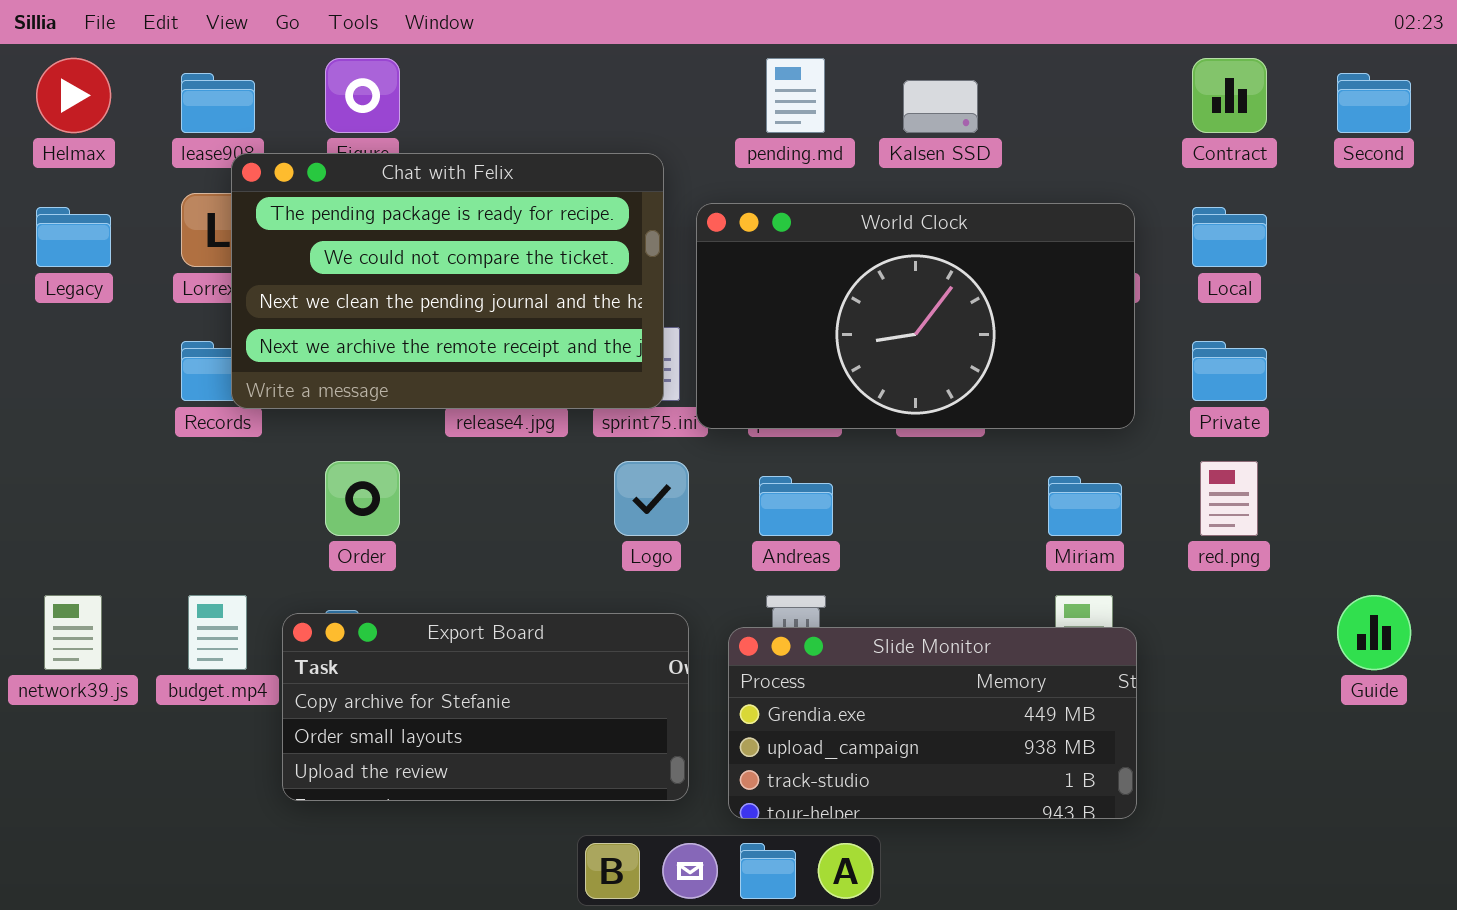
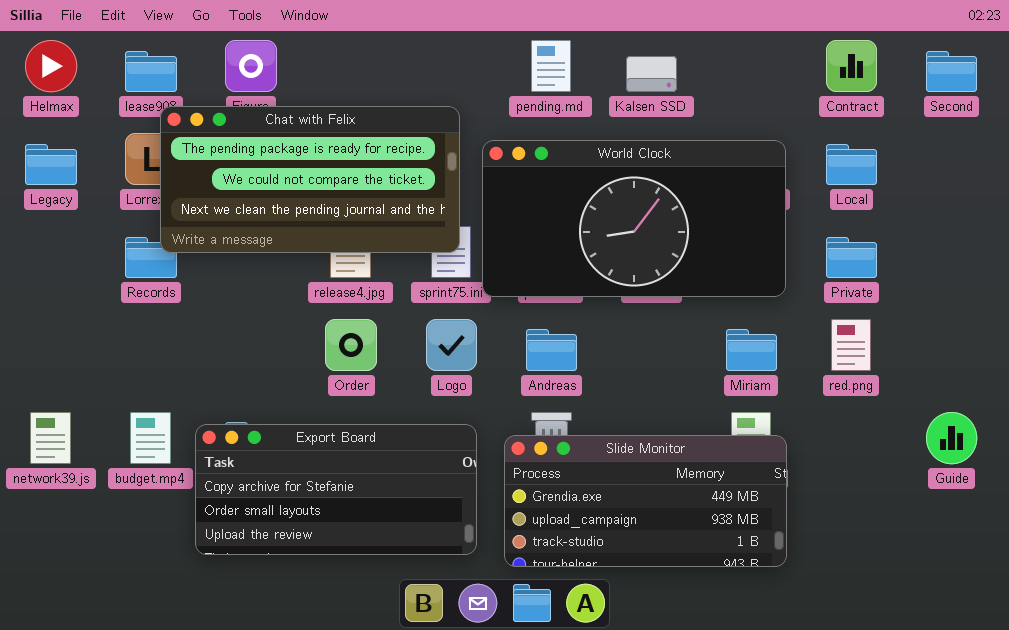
Chat with Felix: [231,153,664,409] -> [160,106,460,253], resized
Order: [325,461,400,536] -> [325,319,377,371], moved

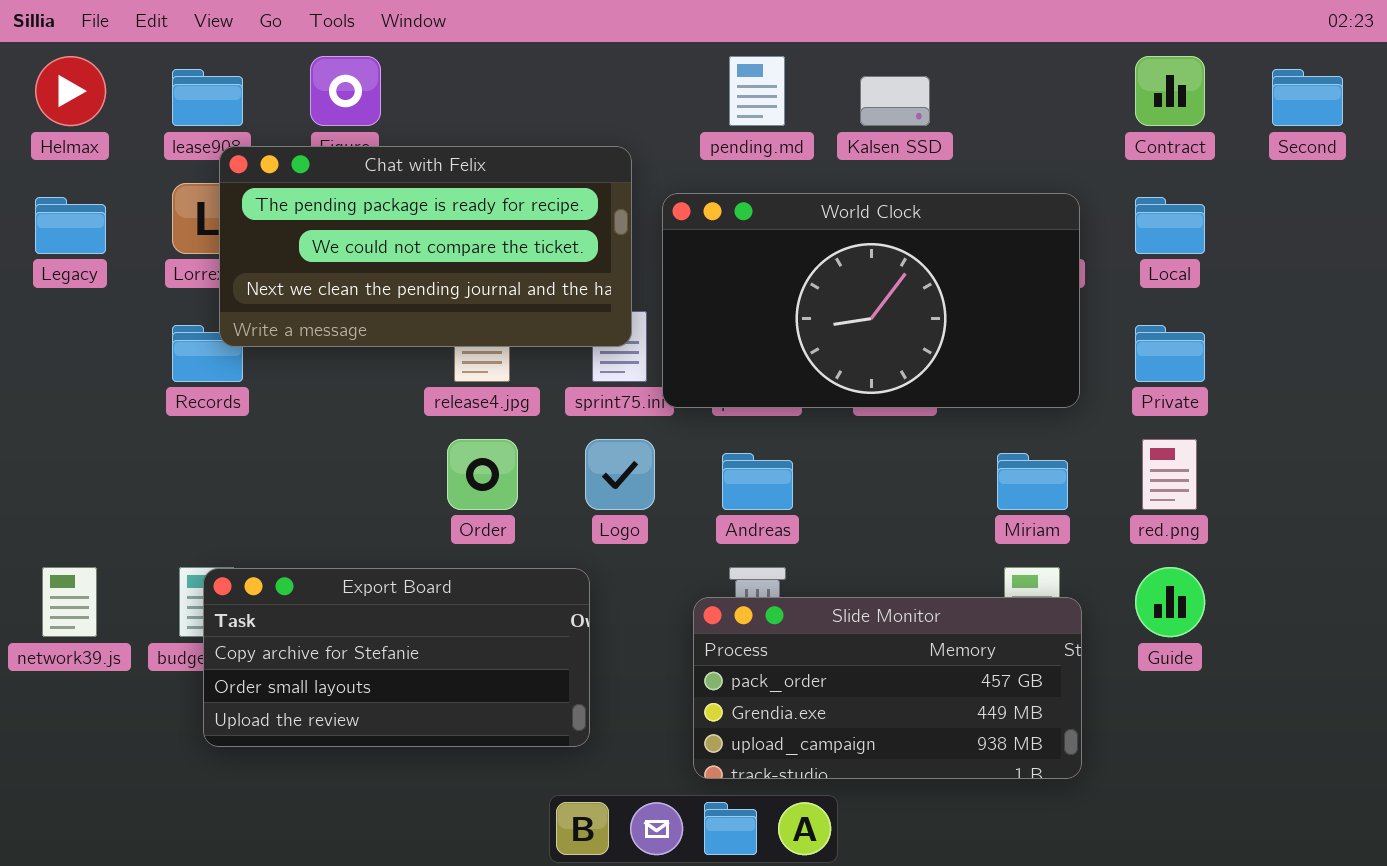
Guide: [926,412,977,464] -> [1135,567,1205,637], moved
Export Board: [195,424,477,555] -> [203,568,590,747], moved
Slide Monitor: [504,435,787,567] -> [693,597,1082,779], scrolled up 1 row

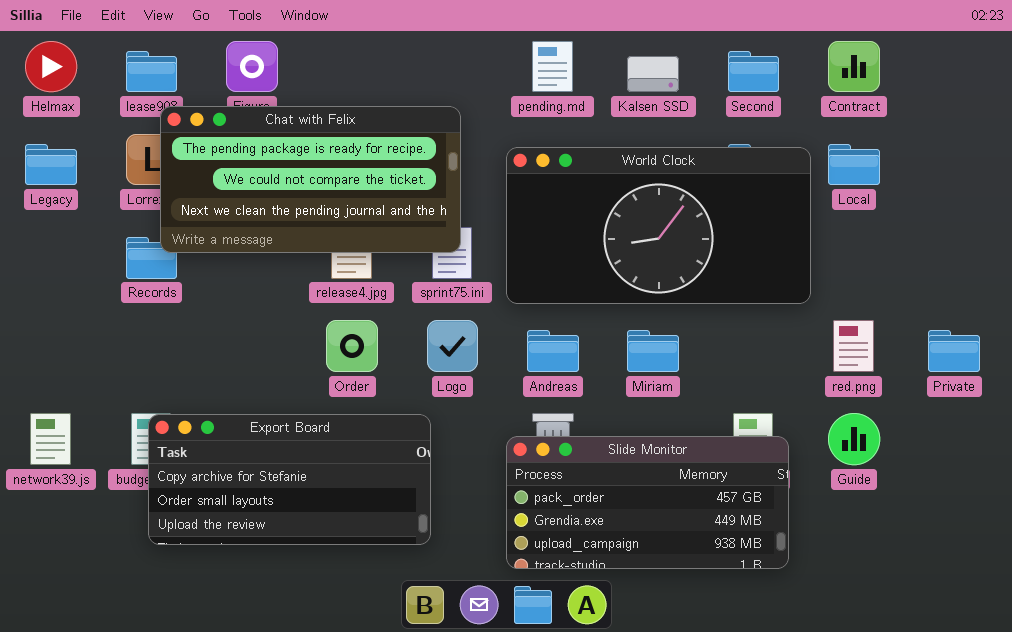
Second: [1272,69,1343,126] -> [728,51,779,92], moved
World Clock: [662,193,1080,408] -> [506,147,811,304], moved
Private: [1135,325,1205,382] -> [928,330,980,372], moved
Miriam: [997,453,1068,510] -> [627,330,679,372], moved

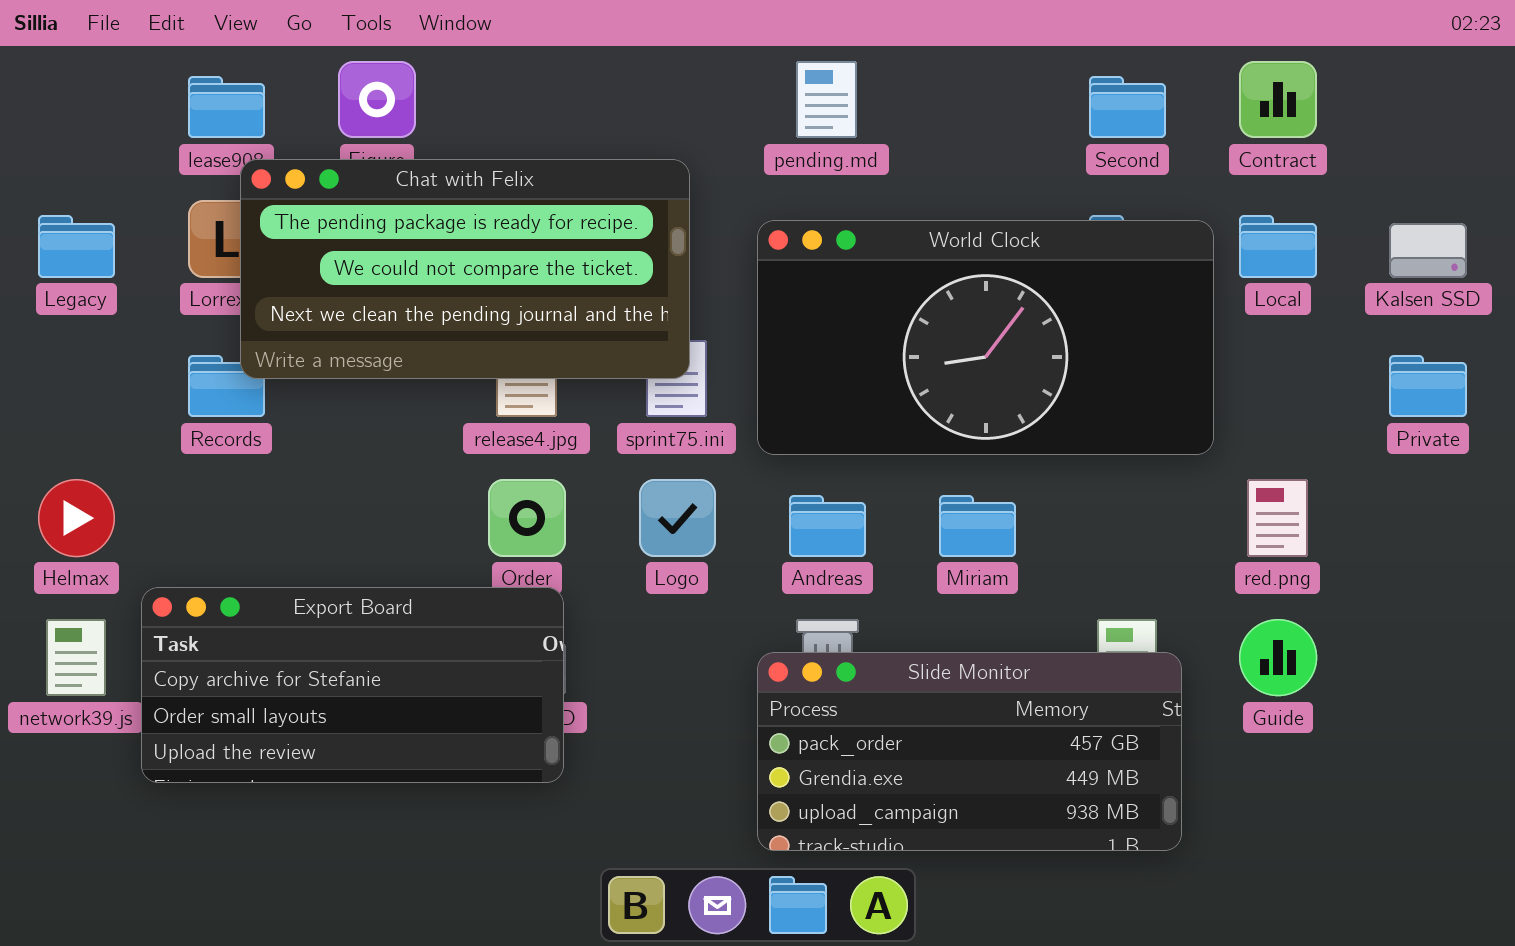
Helmax: [25,41,77,92] -> [38,479,115,557], moved
Kalsen SSD: [627,56,679,92] -> [1389,223,1467,278], moved
Private: [928,330,980,372] -> [1389,355,1467,417], moved
Export Board: [148,414,431,545] -> [141,587,564,783], moved

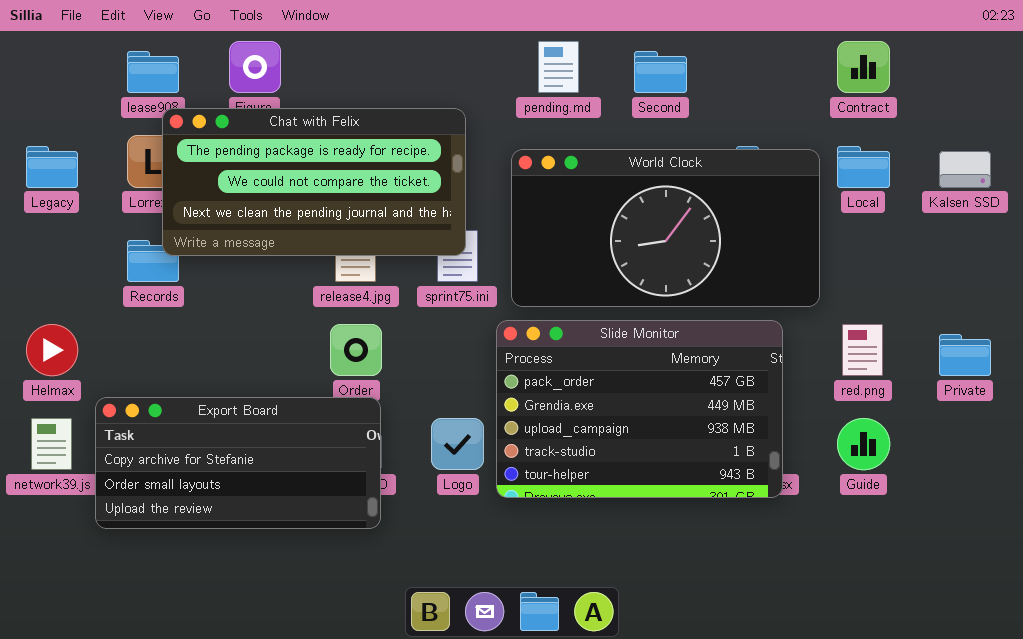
Second: [1089,76,1166,138] -> [634,51,687,93], moved
Private: [1389,355,1467,417] -> [939,334,991,376], moved
Logo: [639,479,716,557] -> [431,418,484,470], moved
Slide Monitor: [757,652,1182,851] -> [496,320,783,498], moved, resized

